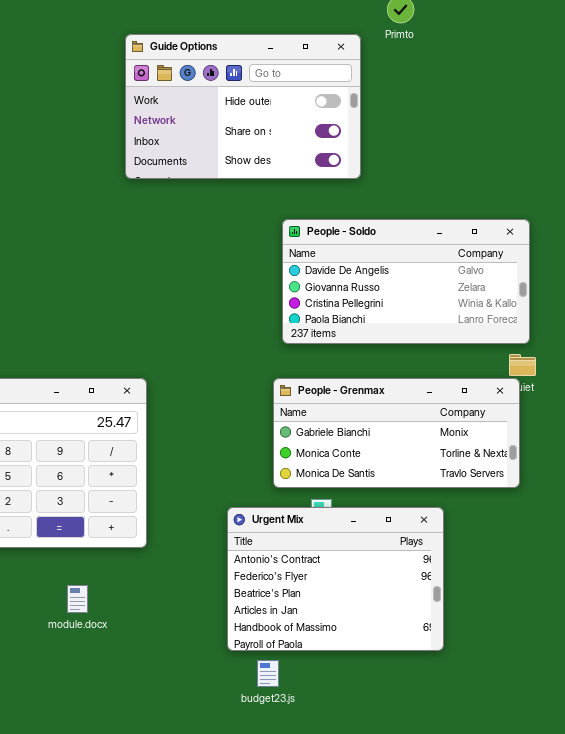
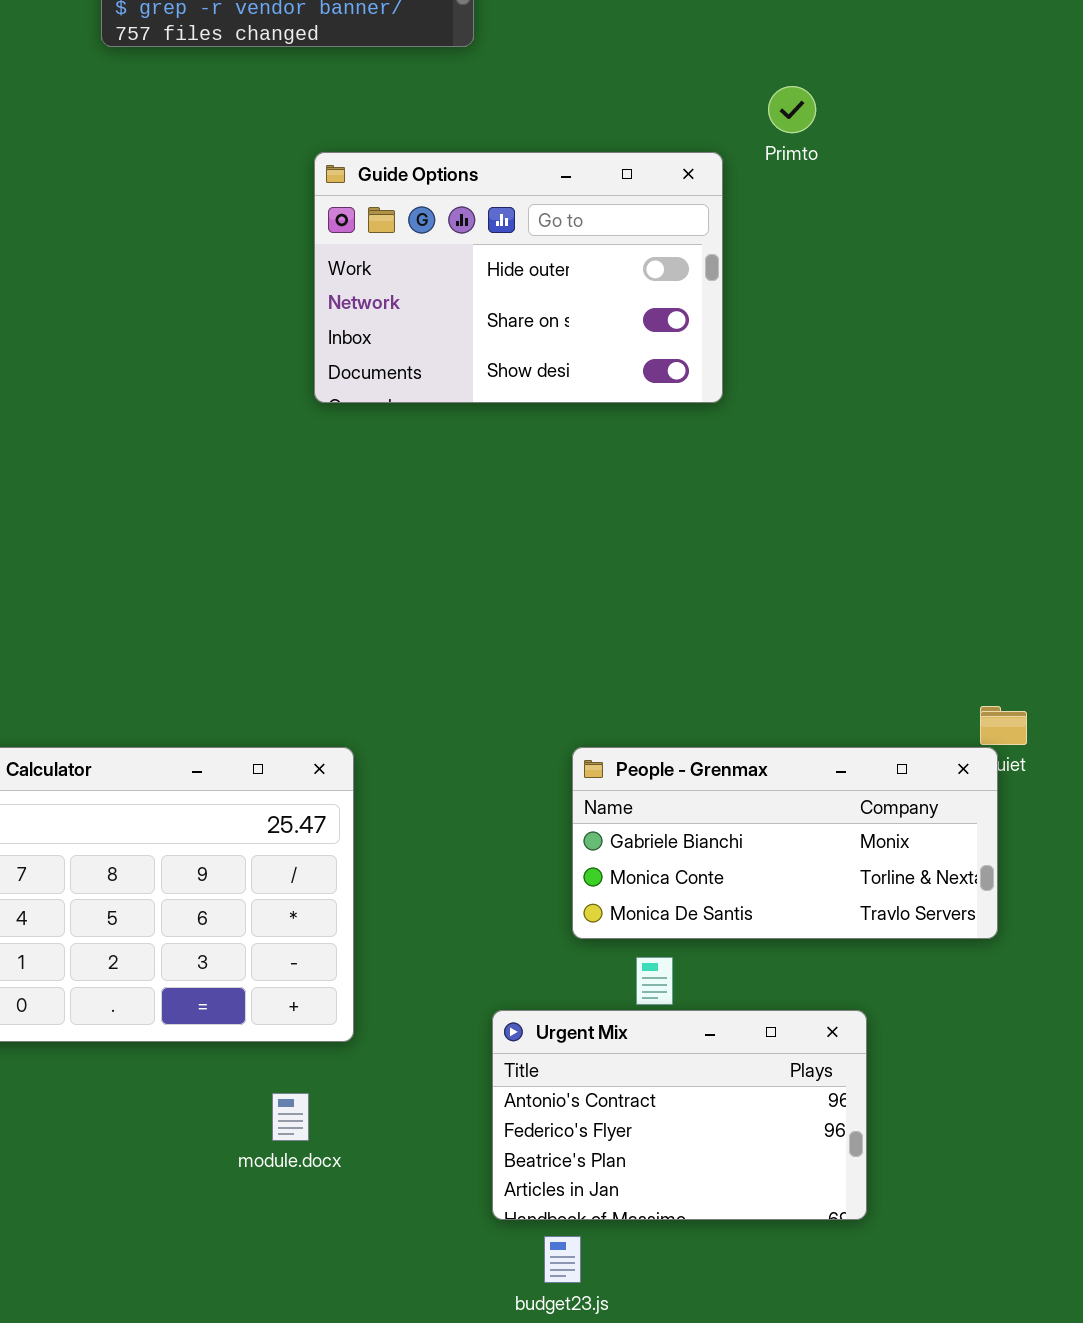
People - Soldo: [282,219,530,344] -> none, closed
Urgent Mix: [227,507,444,651] -> [492,1010,867,1220], resized
module.docx: [67,585,88,613] -> [272,1093,309,1141], moved

